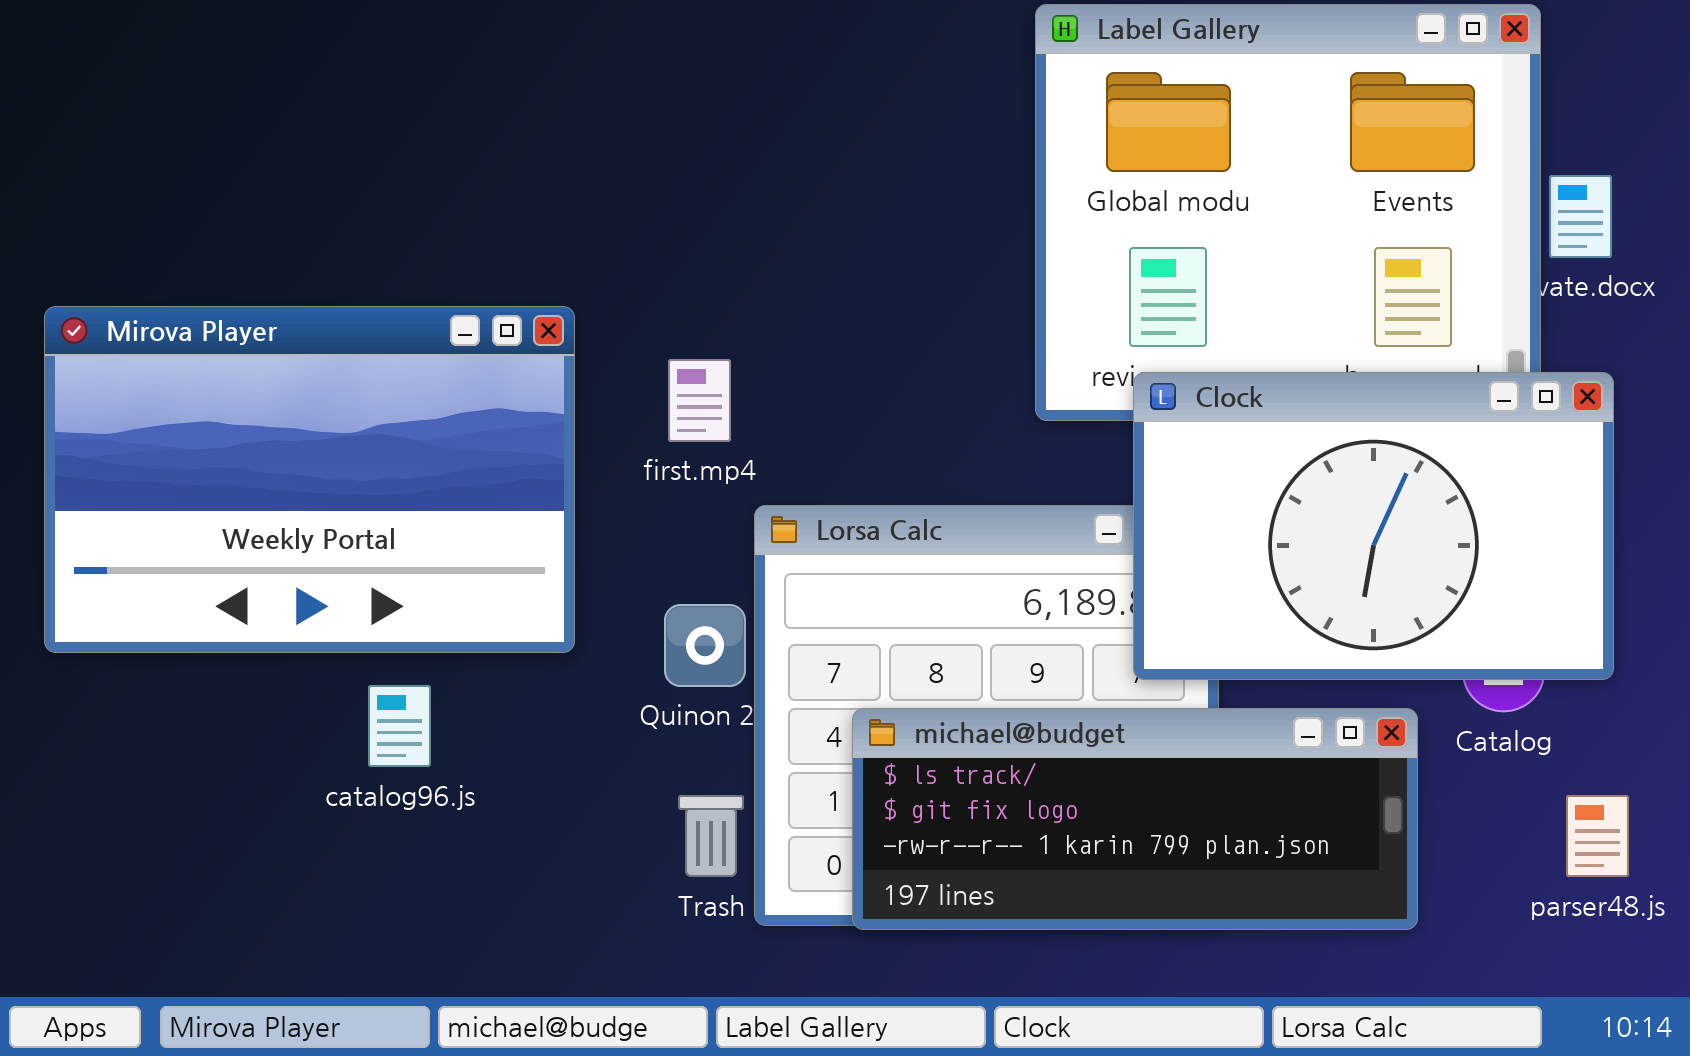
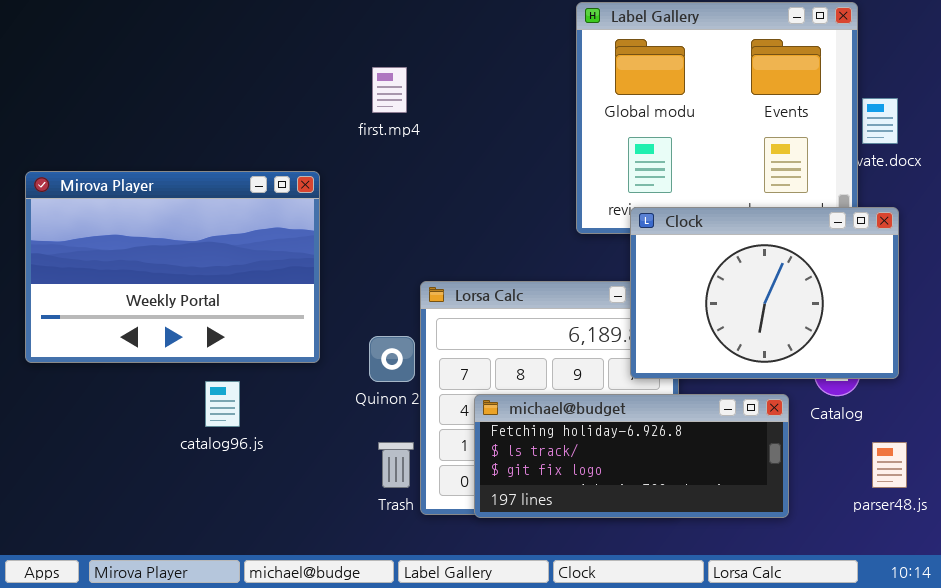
first.mp4: [668,359,731,442] -> [372,67,407,113], moved
michael@budget: [852,708,1418,930] -> [474,394,789,518], scrolled up 1 row

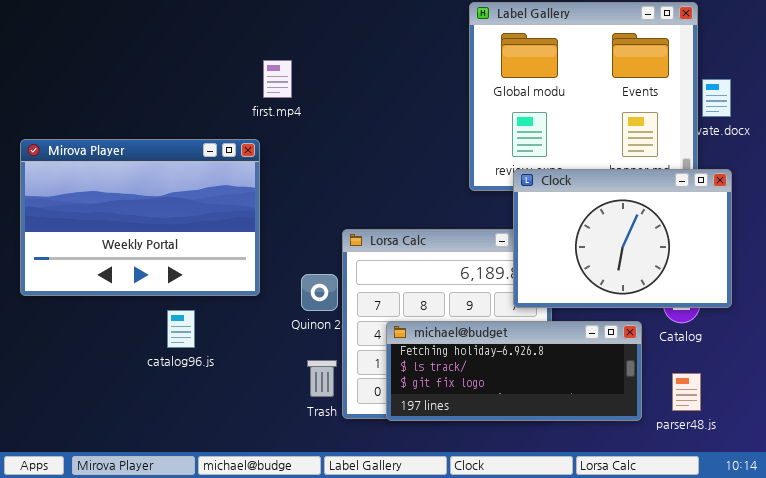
first.mp4: [372,67,407,113] -> [263,60,292,98], moved
parser48.js: [872,442,907,488] -> [672,373,701,411], moved

